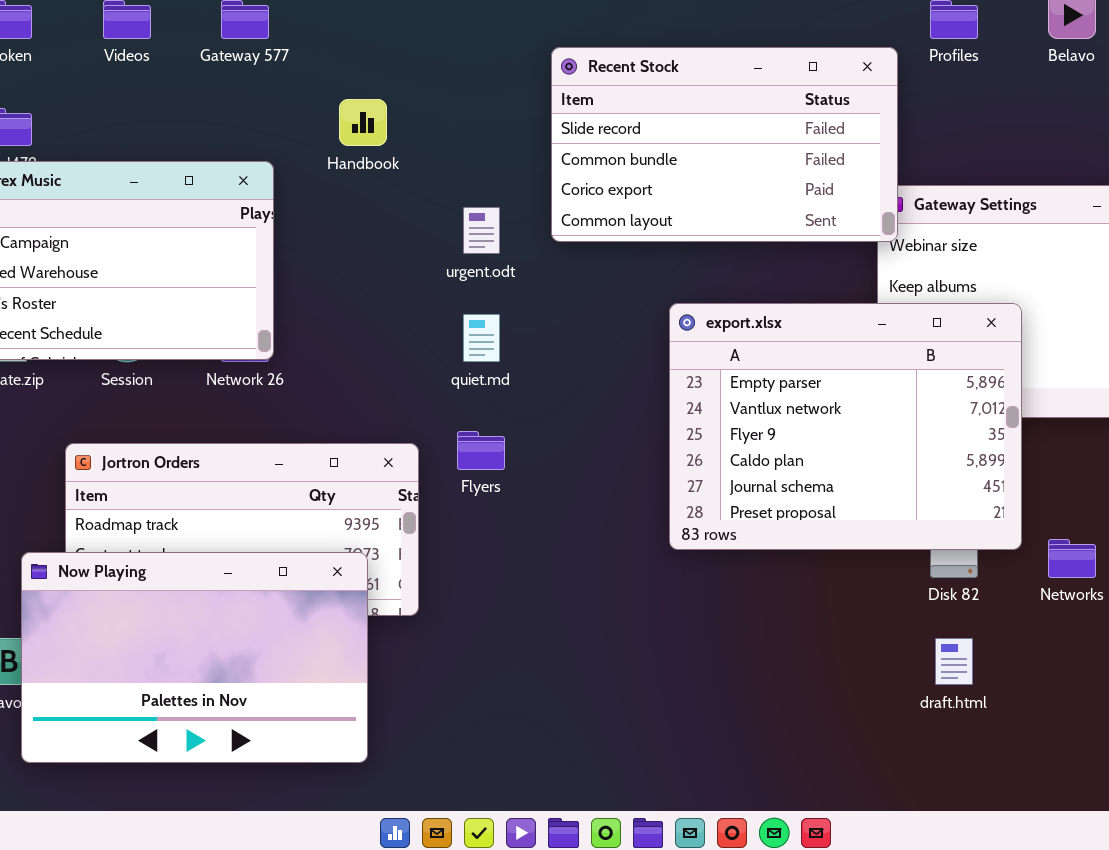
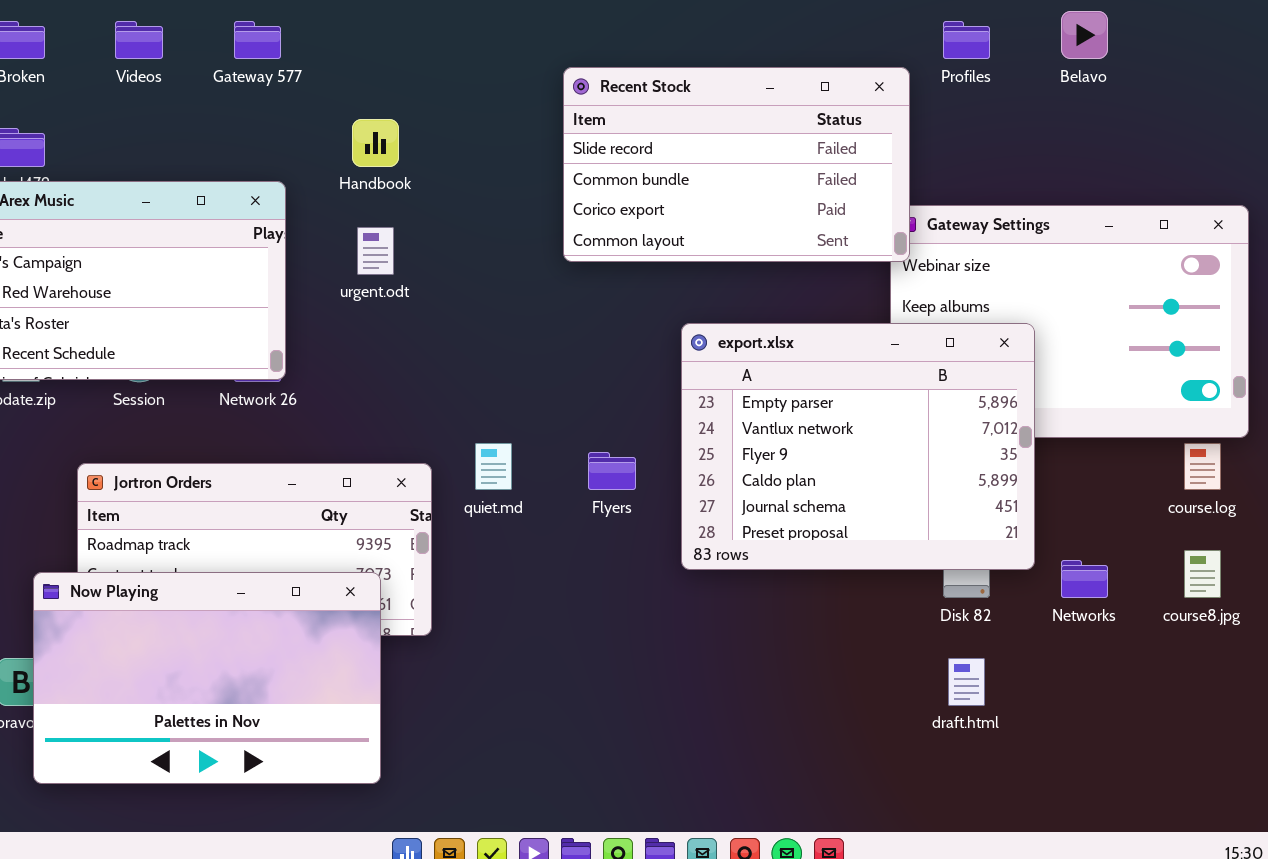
urgent.odt: [463,207,500,254] -> [357,227,394,275], moved
quiet.md: [463,314,500,362] -> [475,443,512,490], moved
Flyers: [457,431,505,470] -> [588,452,636,490], moved

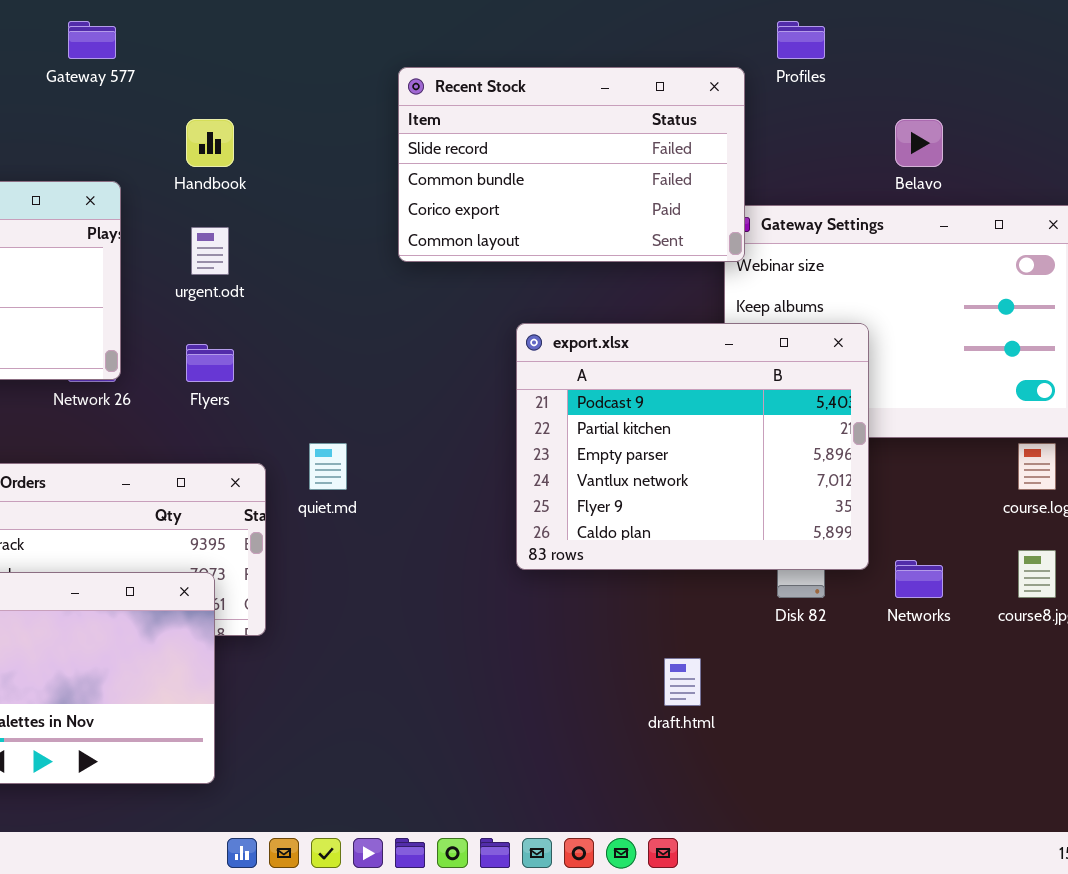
Belavo: [1061,11,1108,59] -> [895,119,943,167], moved
export.xlsx: [681,323,1035,570] -> [516,323,869,570], scrolled up 2 rows
Flyers: [588,452,636,490] -> [186,344,234,382], moved
draft.html: [948,658,985,706] -> [664,658,701,706], moved

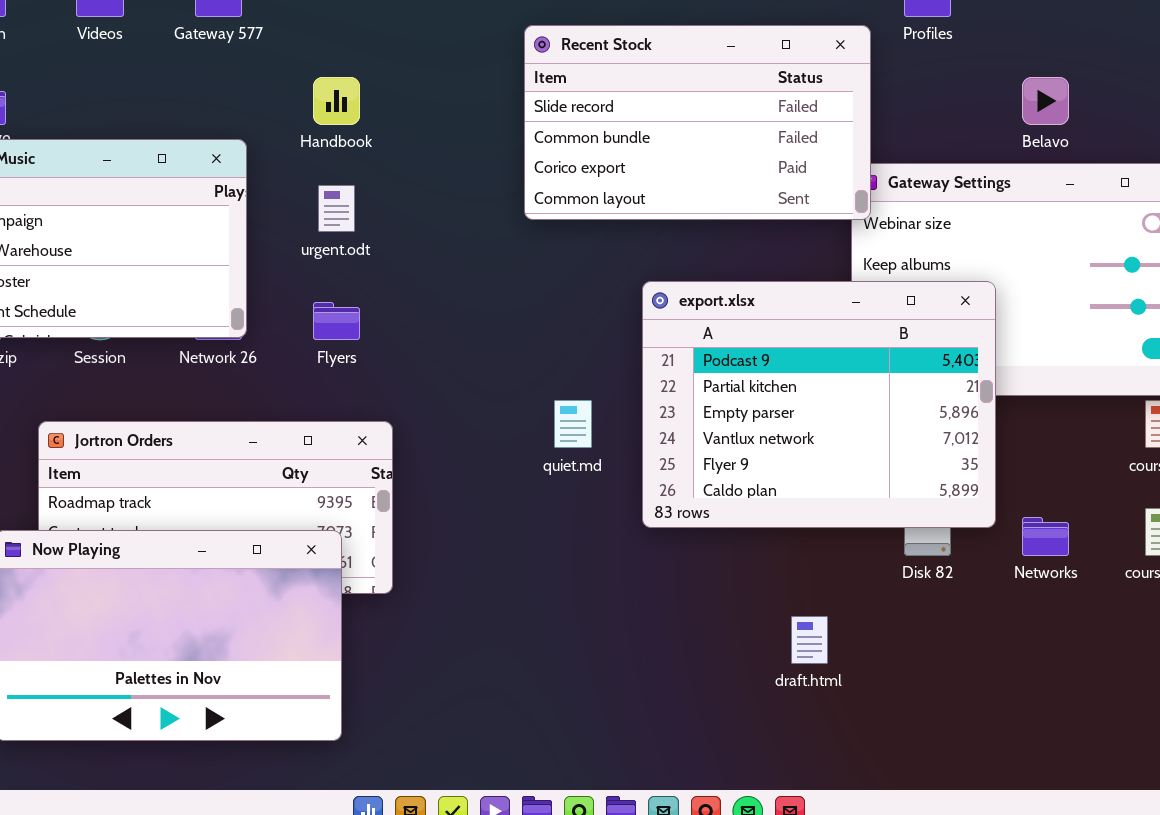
quiet.md: [309,443,347,490] -> [554,400,592,448], moved

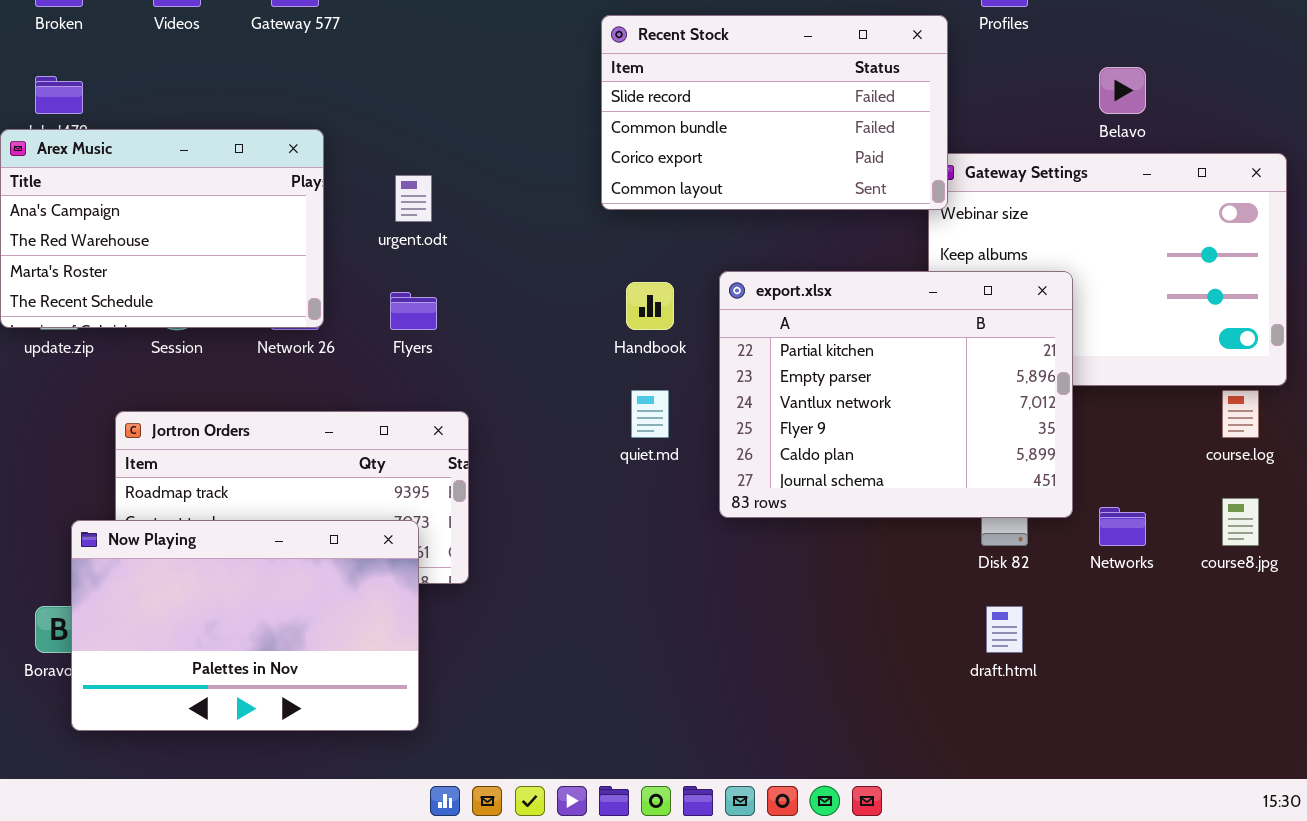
Handbook: [313,77,360,125] -> [626,282,674,330], moved
export.xlsx: [642,281,996,528] -> [719,271,1073,518], scrolled down 1 row
draft.html: [791,616,828,664] -> [986,606,1023,653], moved

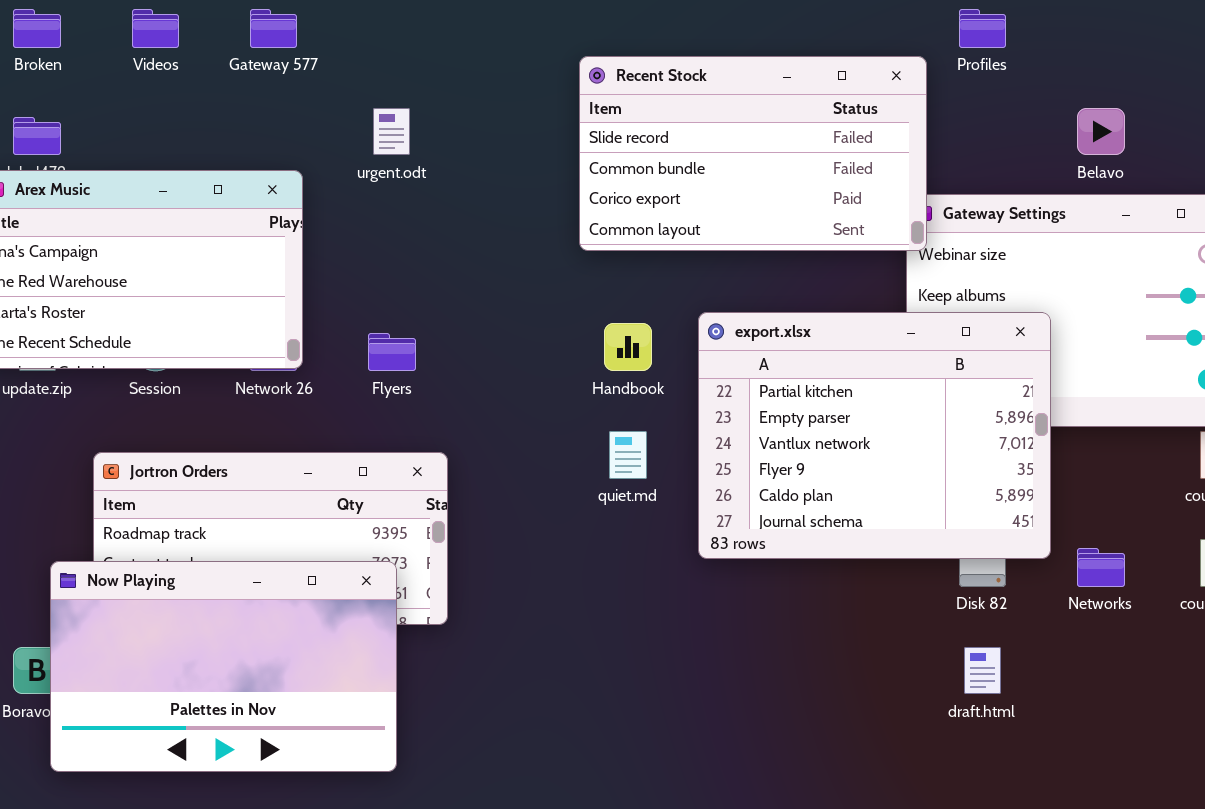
urgent.odt: [395,175,432,222] -> [373,108,410,155], moved

